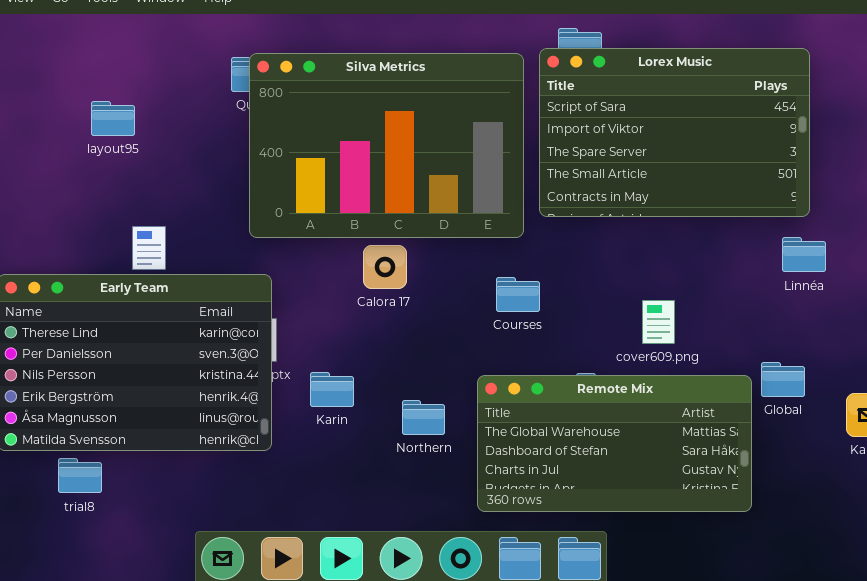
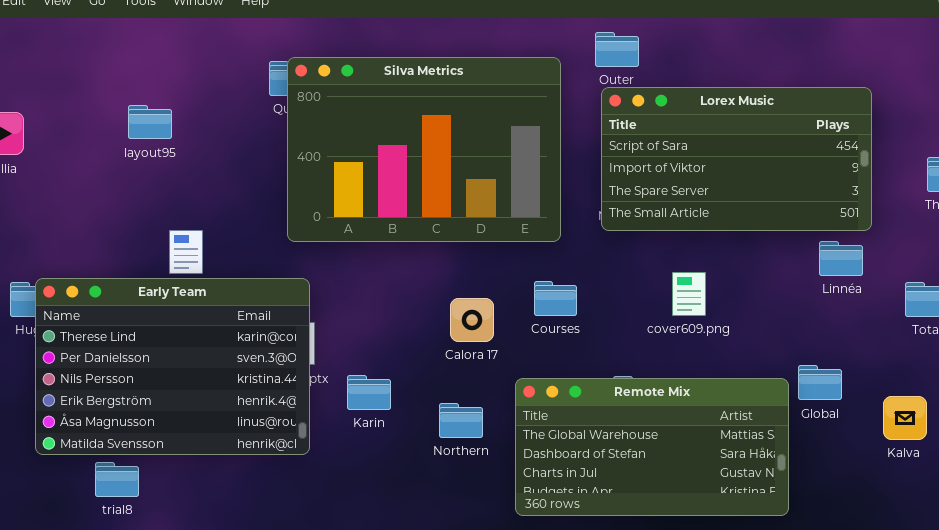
Lorex Music: [539,48,810,217] -> [601,87,872,231], moved, resized
Calora 17: [363,245,407,289] -> [450,298,494,342], moved
cover609.png: [642,300,675,344] -> [672,272,706,316], moved

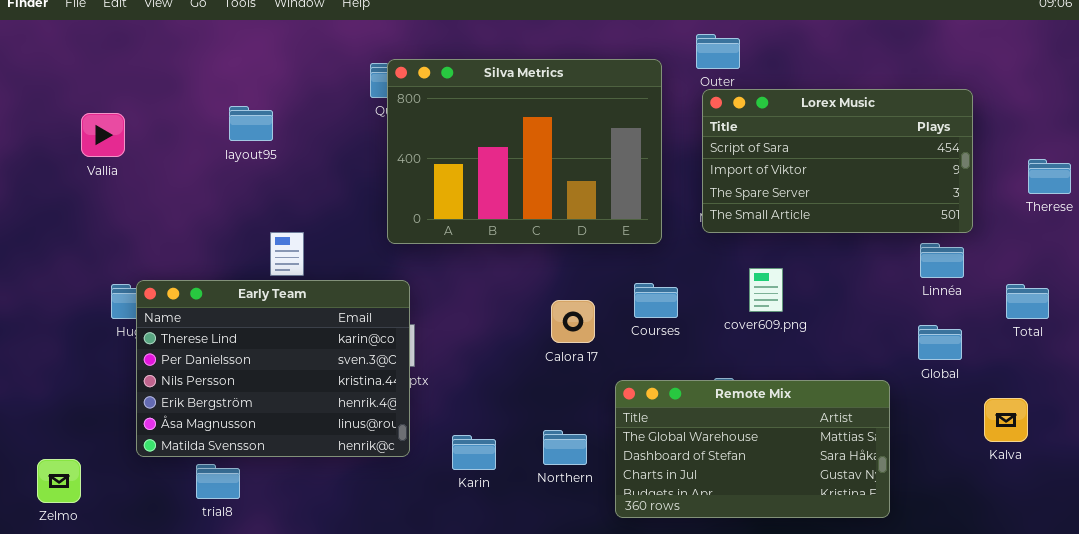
cover609.png: [672,272,706,316] -> [749,268,783,312], moved
Global: [798,365,842,400] -> [918,325,962,360], moved
Karin: [347,375,391,410] -> [452,435,496,470], moved
Northern: [439,403,483,438] -> [543,430,587,465], moved

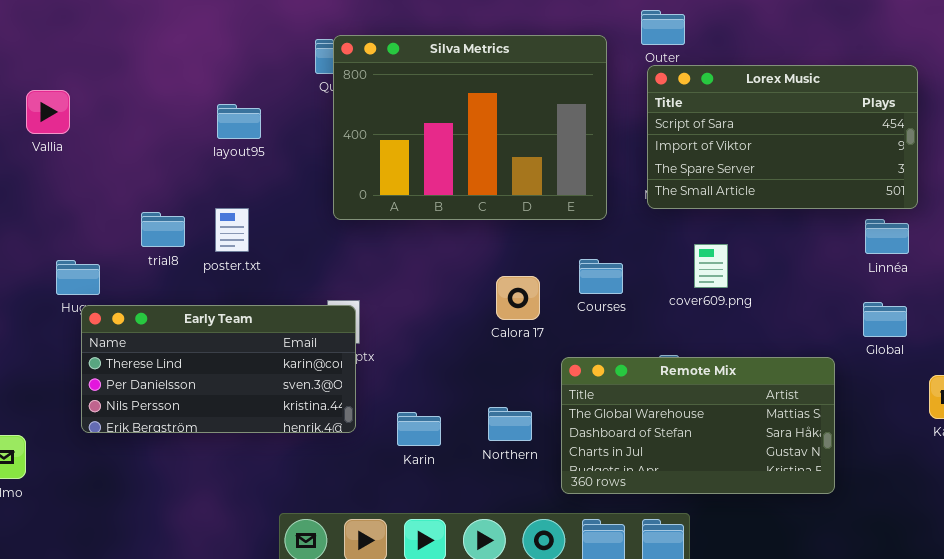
layout95: [229,106,273,141] -> [217,104,261,139], moved
Early Team: [136,280,410,457] -> [81,305,356,433], resized
trial8: [196,464,240,499] -> [141,212,185,247], moved

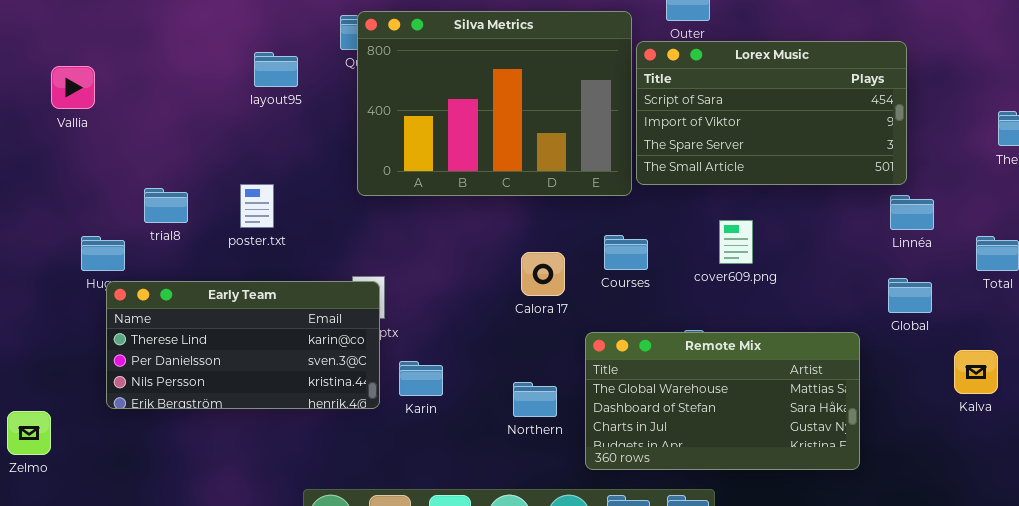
Lorex Music: [647,65,918,209] -> [636,41,907,185], moved
layout95: [217,104,261,139] -> [254,52,298,87], moved
trial8: [141,212,185,247] -> [144,188,188,223], moved
Karin: [397,412,441,446] -> [399,361,443,396], moved

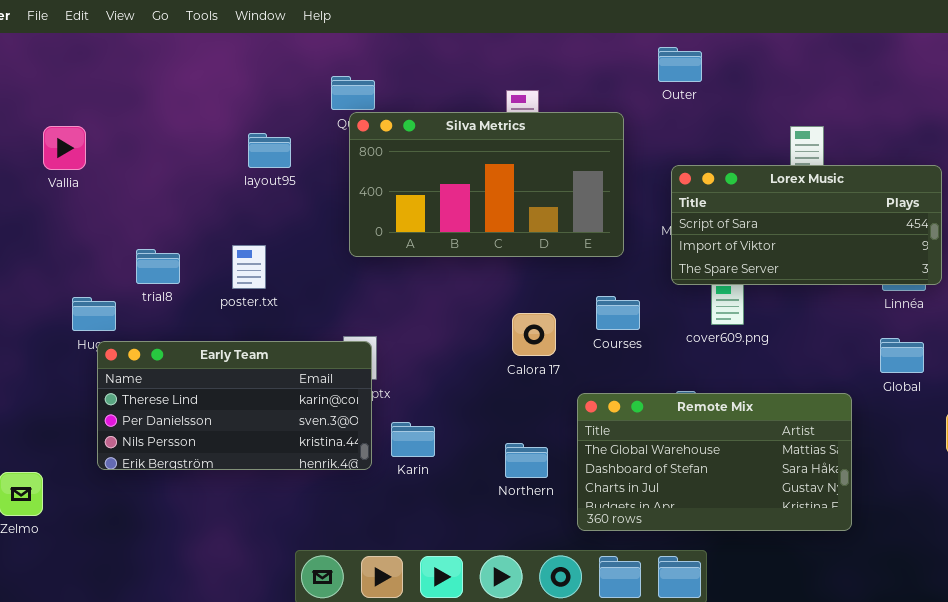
Silva Metrics: [357,11,632,196] -> [349,112,624,257], resized
Lorex Music: [636,41,907,185] -> [671,165,942,285], moved, resized
layout95: [254,52,298,87] -> [248,133,291,168], moved

